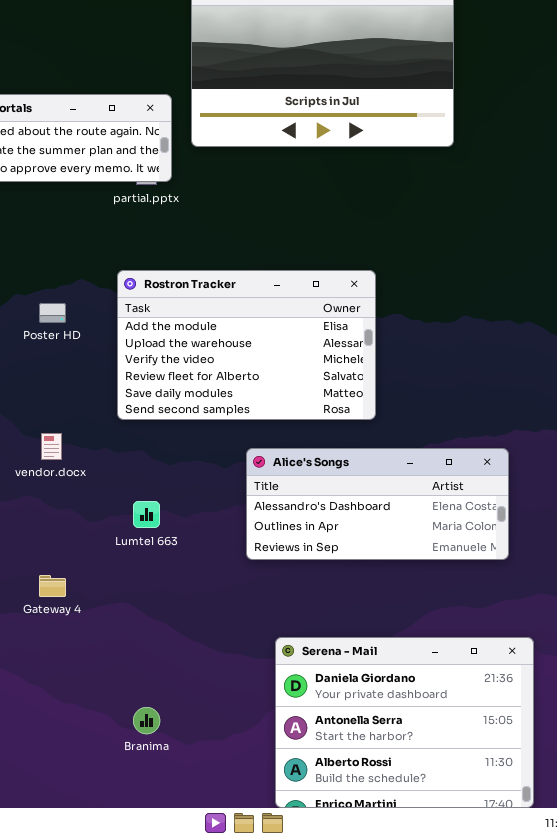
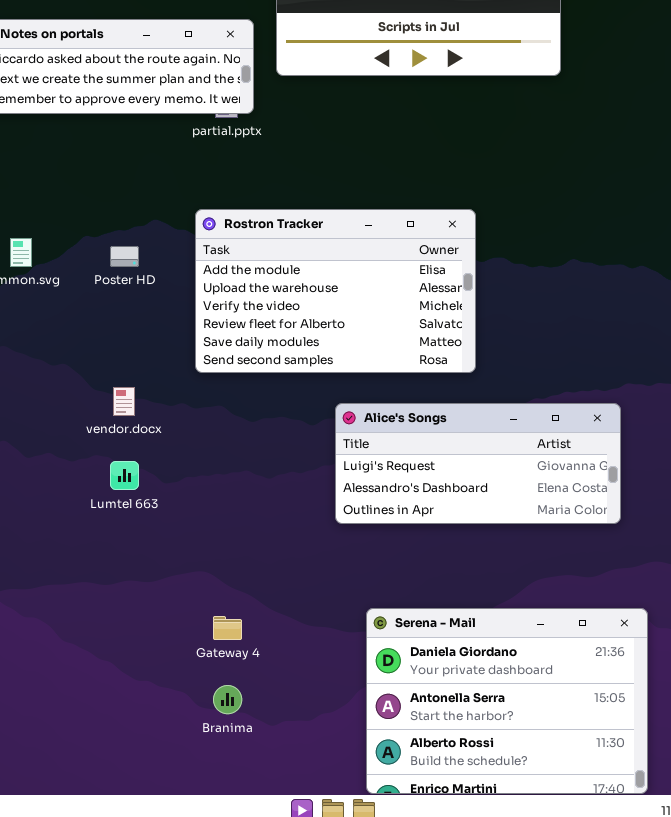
Alice's Songs: [246,448,509,560] -> [335,403,621,524], scrolled up 1 row
Lumtel 663: [133,501,160,528] -> [110,461,139,490], moved
Gateway 4: [39,575,66,597] -> [213,616,242,640], moved

